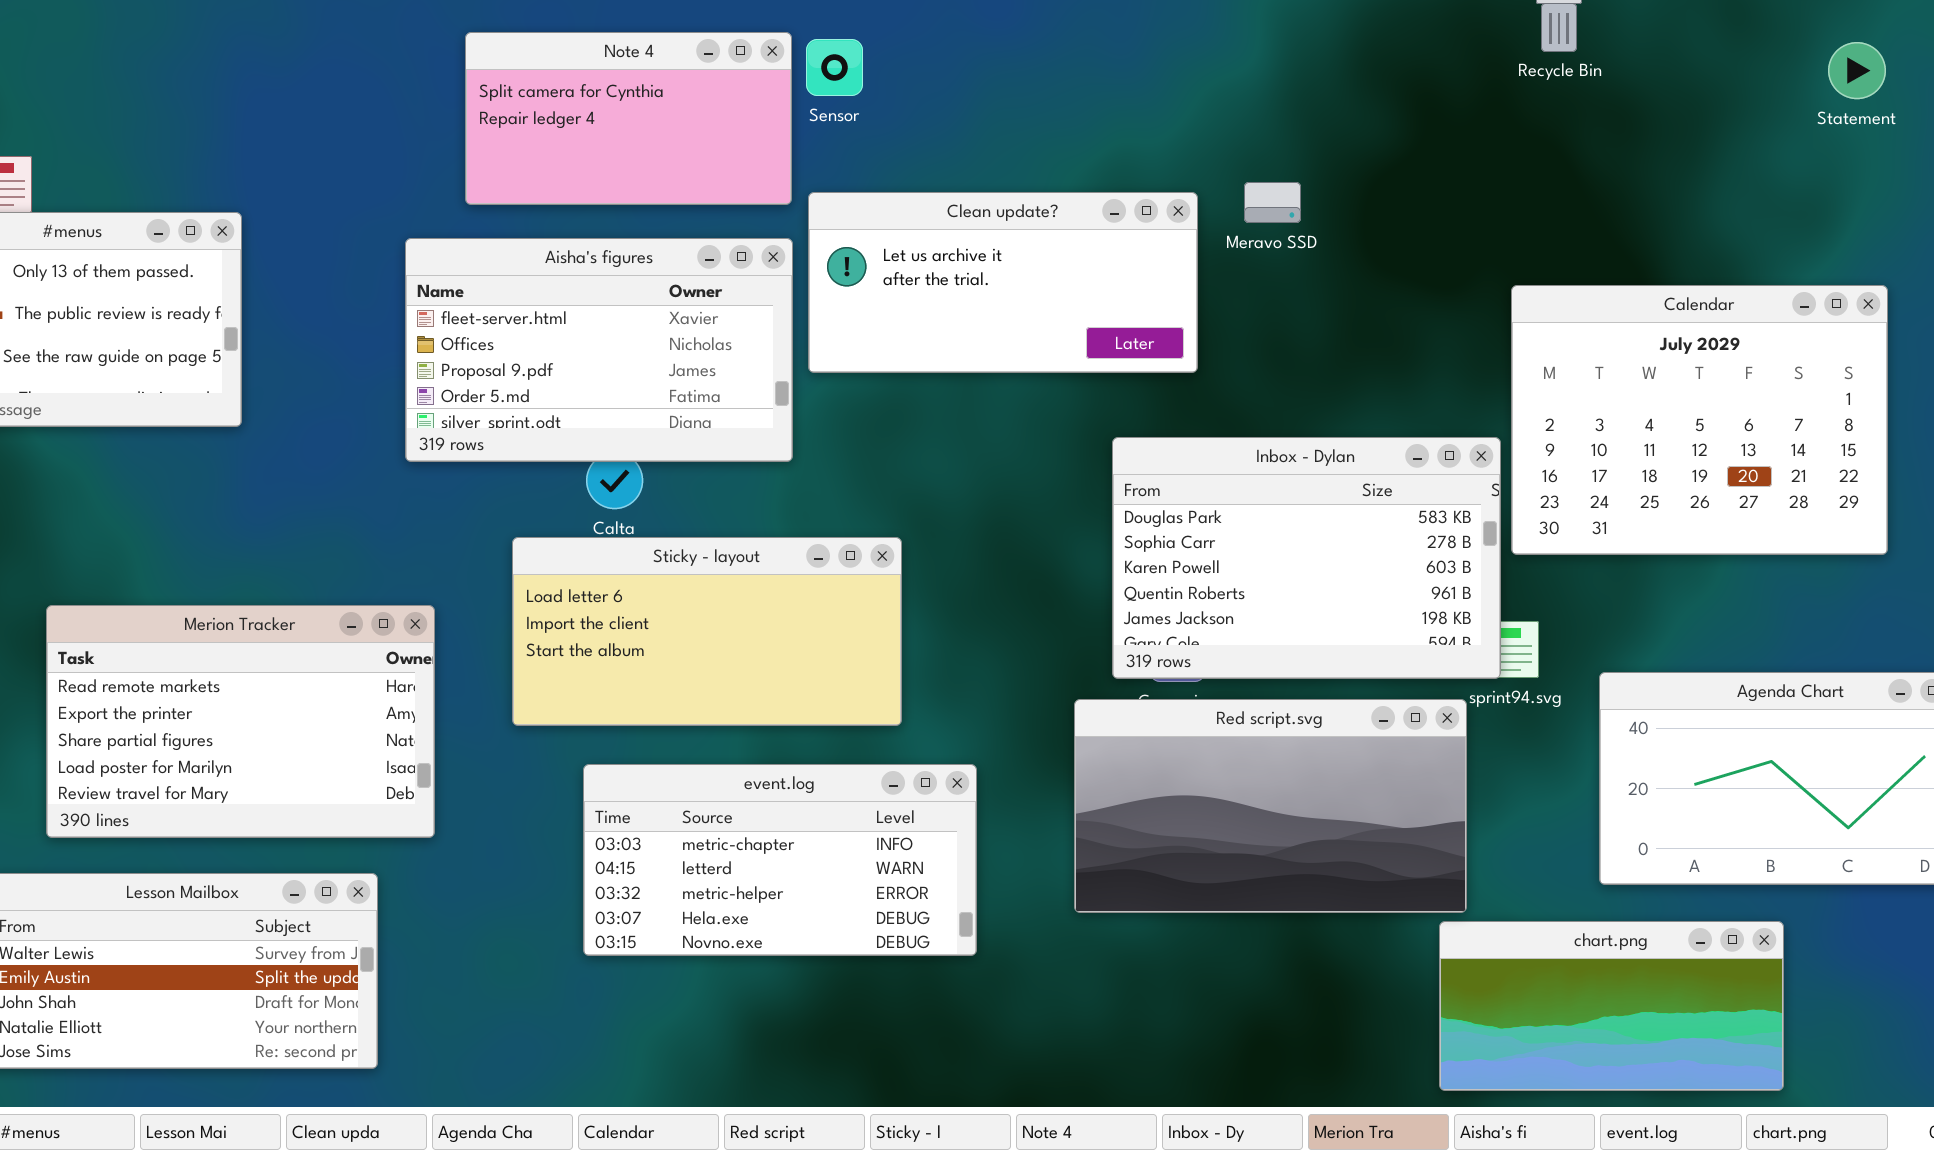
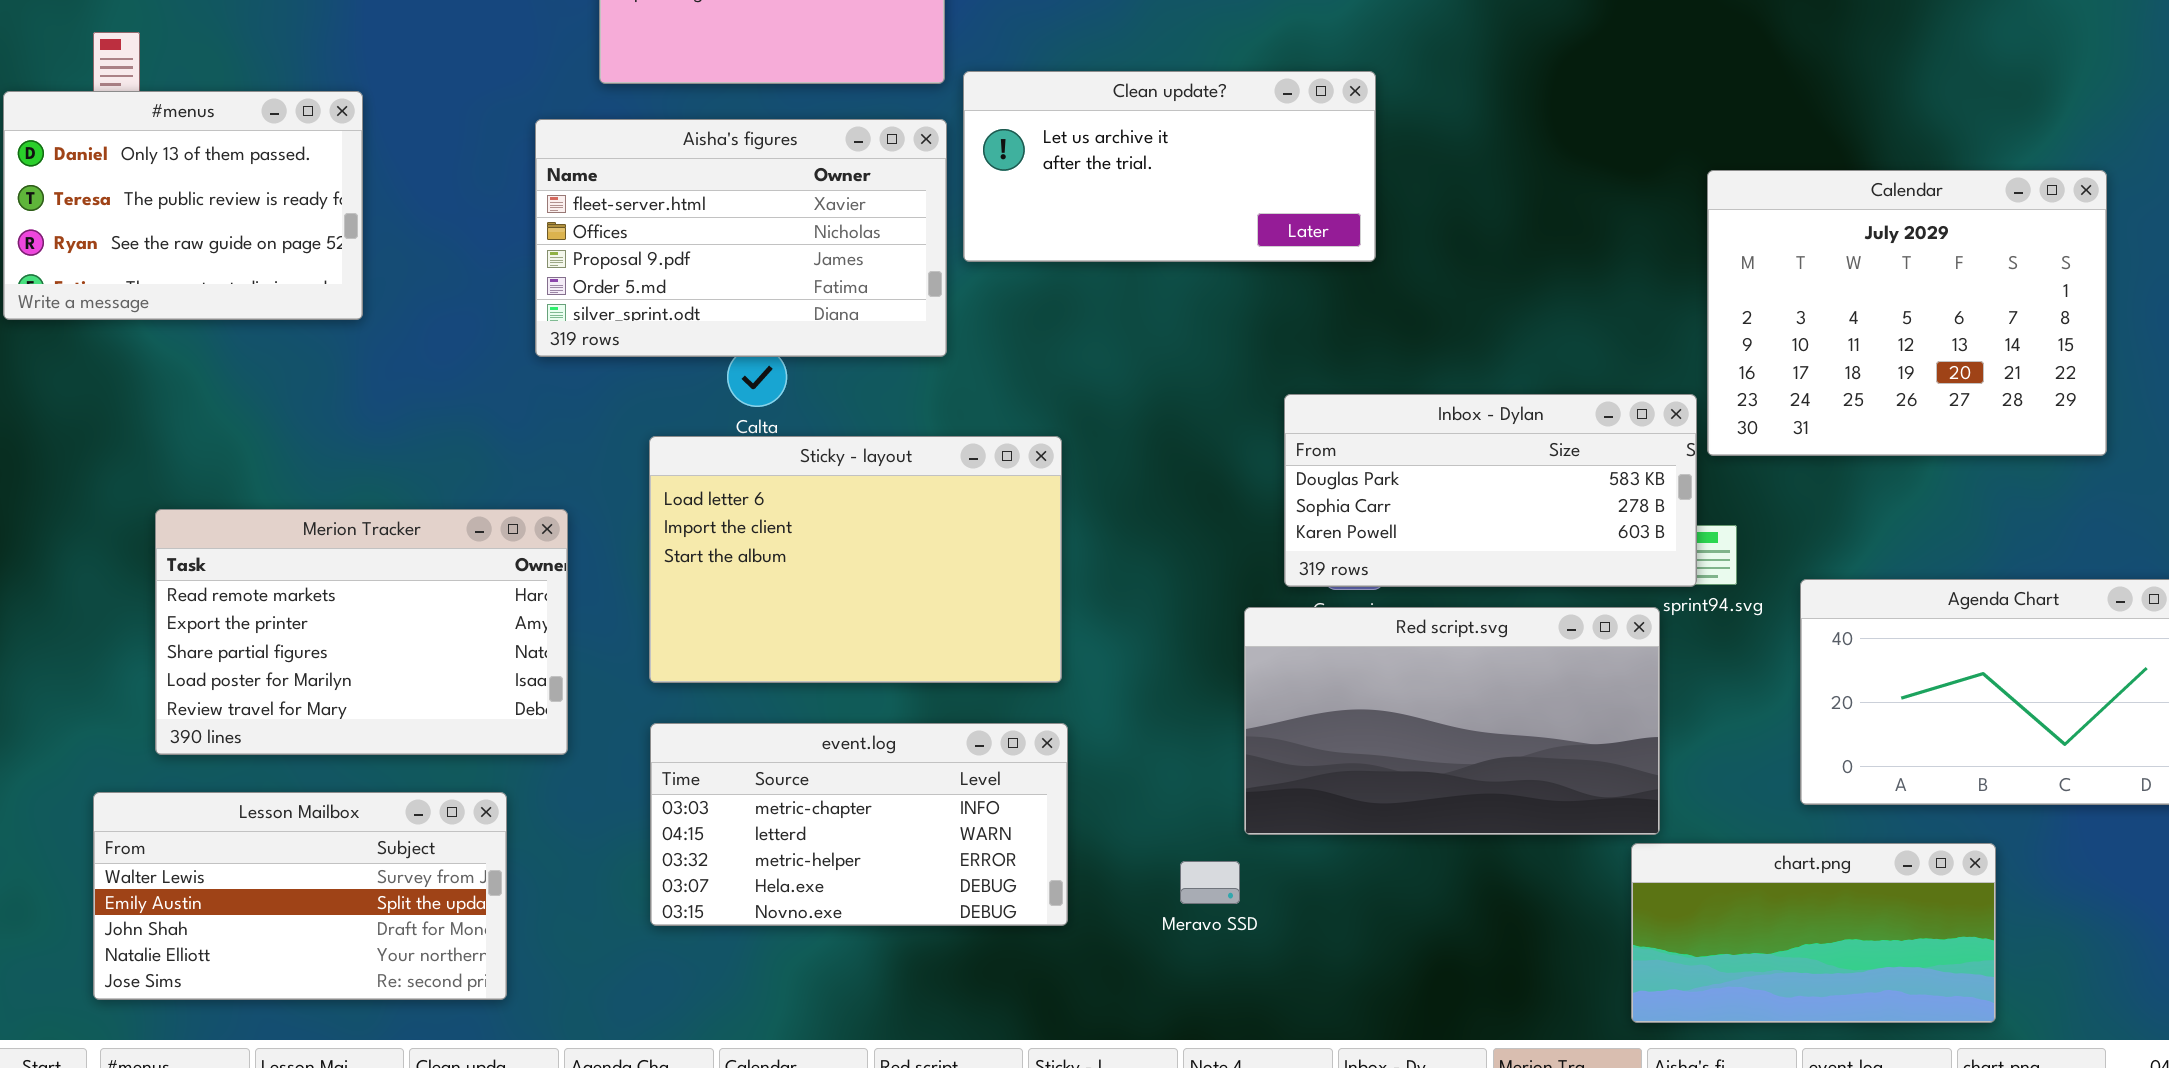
Meravo SSD: [1244,182,1301,223] -> [1180,861,1240,904], moved
Inbox - Dylan: [1112,437,1501,679] -> [1284,394,1697,587], resized
Sticky - layout: [512,537,902,726] -> [649,436,1062,683], resized
event.log: [583,764,977,956] -> [650,723,1068,926], moved

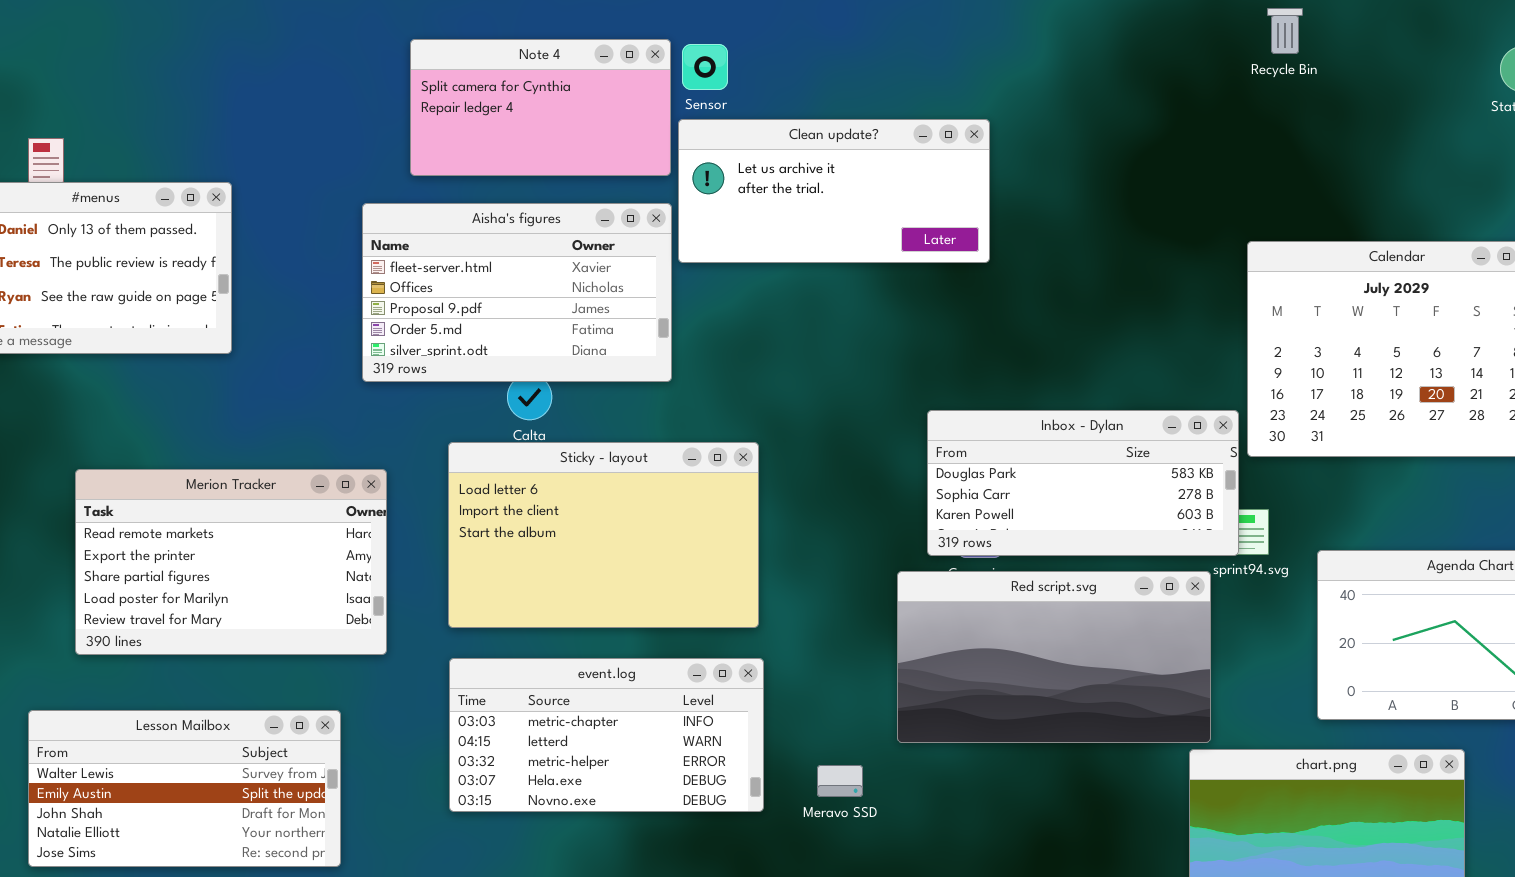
Clean update?: [963,71,1376,262] -> [678,119,990,263], moved
Merion Tracker: [155,509,568,755] -> [75,469,387,655], moved
Meravo SSD: [1180,861,1240,904] -> [817,765,863,797], moved

